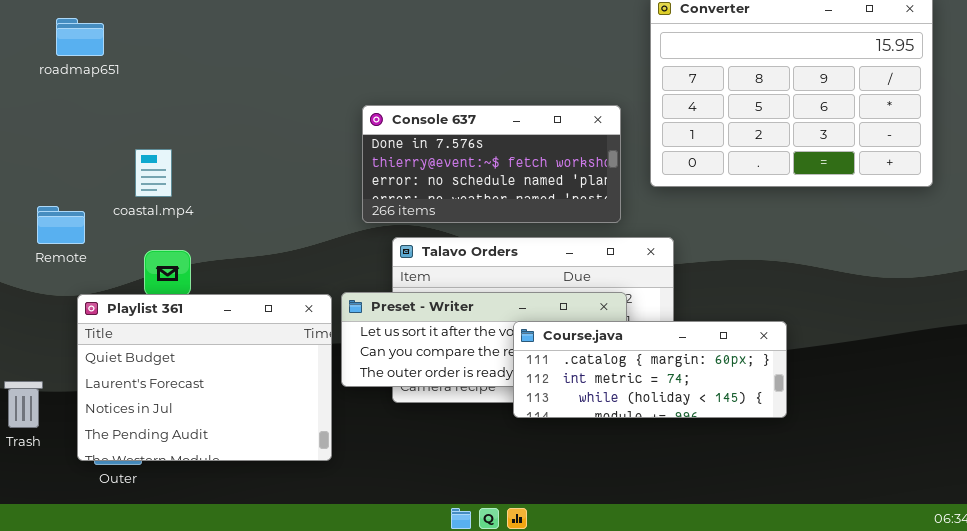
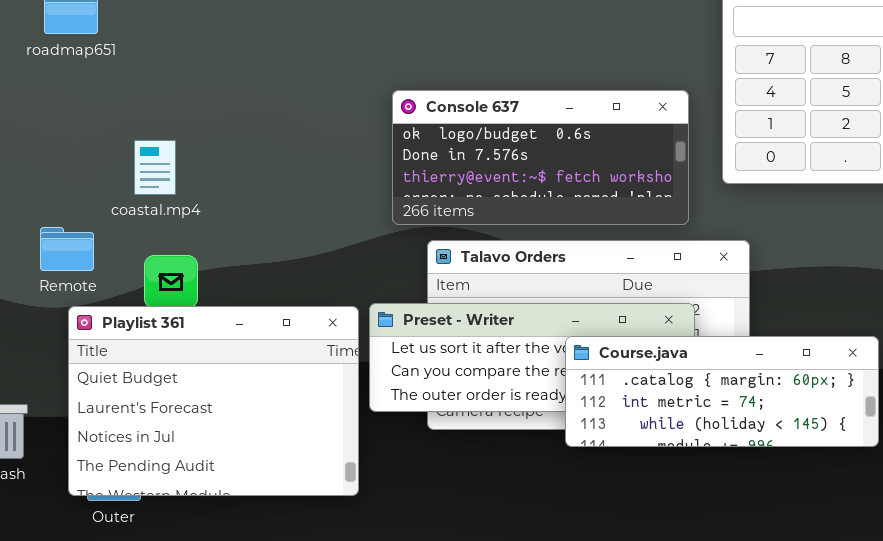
Console 637: [362,105,621,223] -> [392,90,689,225], scrolled up 1 row
Remote: [37,206,85,244] -> [40,227,94,271], moved

